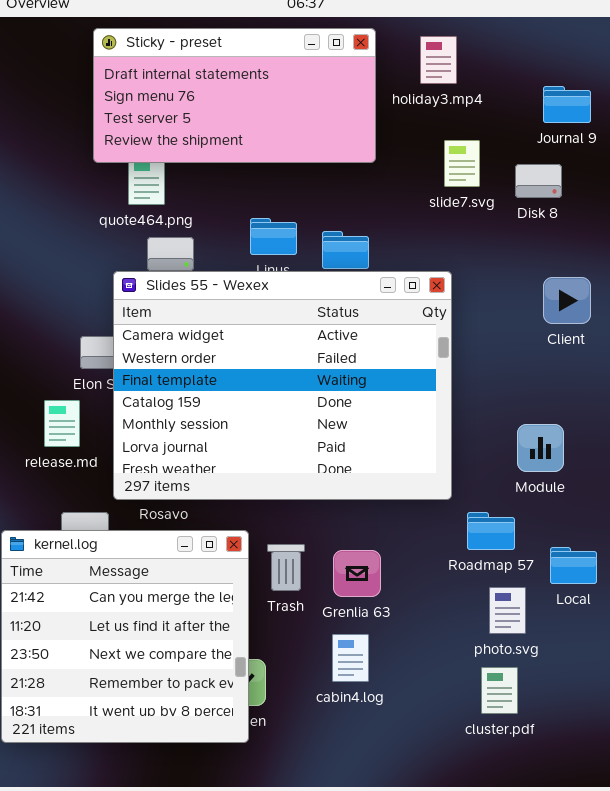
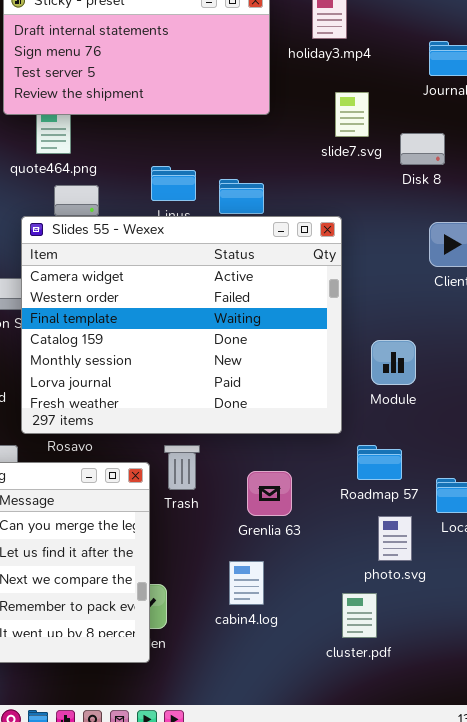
Disk 8: [515,164,562,198] -> [400,133,445,165], moved
Module: [517,424,564,472] -> [371,340,416,385], moved
Trash: [267,544,305,591] -> [164,445,200,490], moved
Grenlia 63: [333,550,381,597] -> [247,471,292,516], moved
cluster.pdf: [481,667,518,714] -> [342,593,377,638], moved

